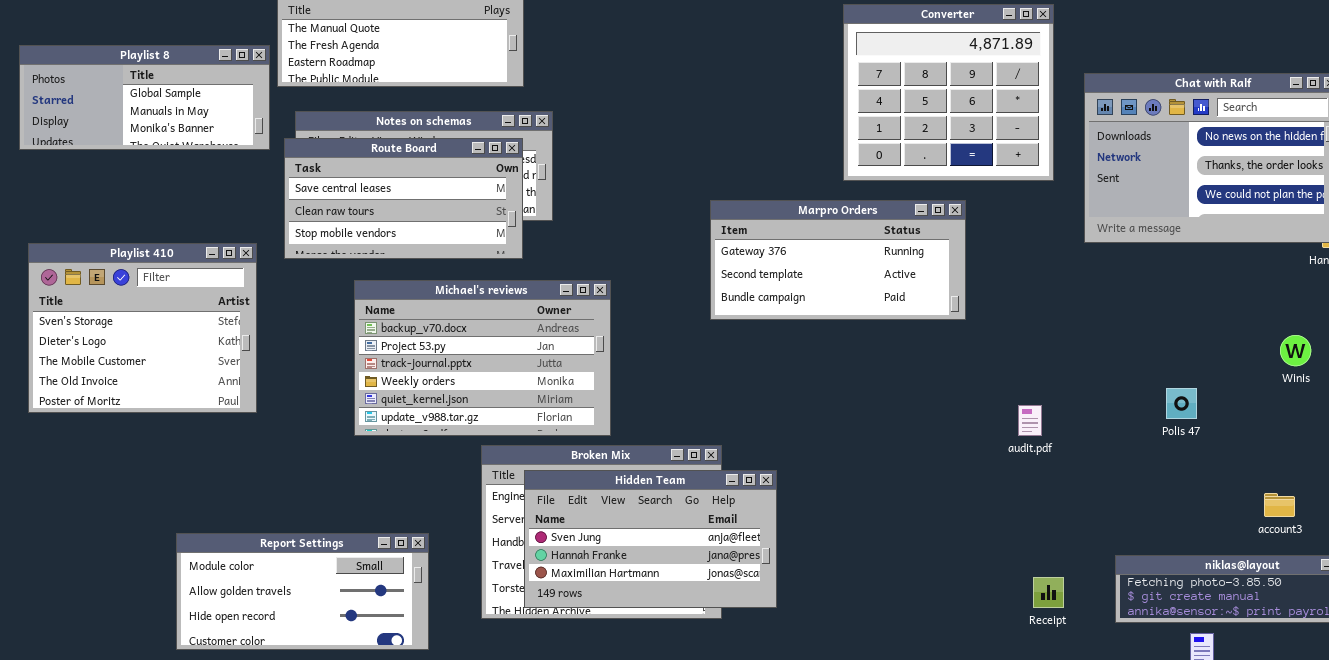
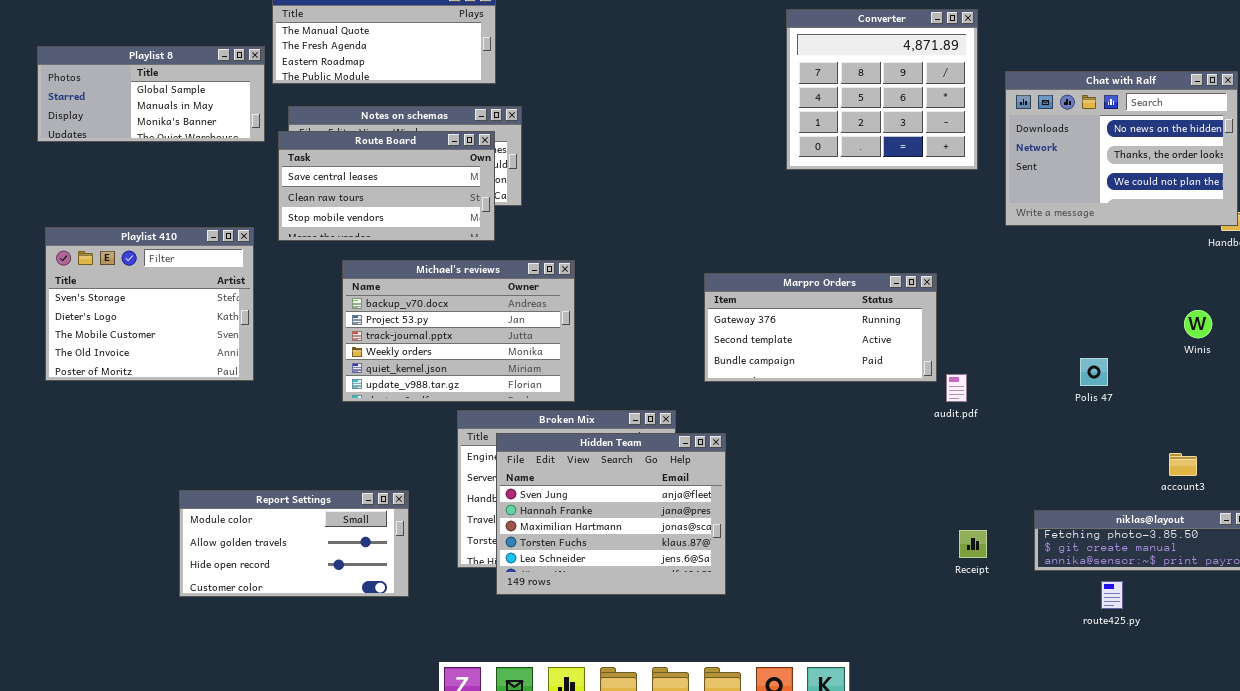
Marpro Orders: [710,200,966,320] -> [704,273,937,382], moved
Hidden Team: [524,470,777,608] -> [496,433,726,595], resized

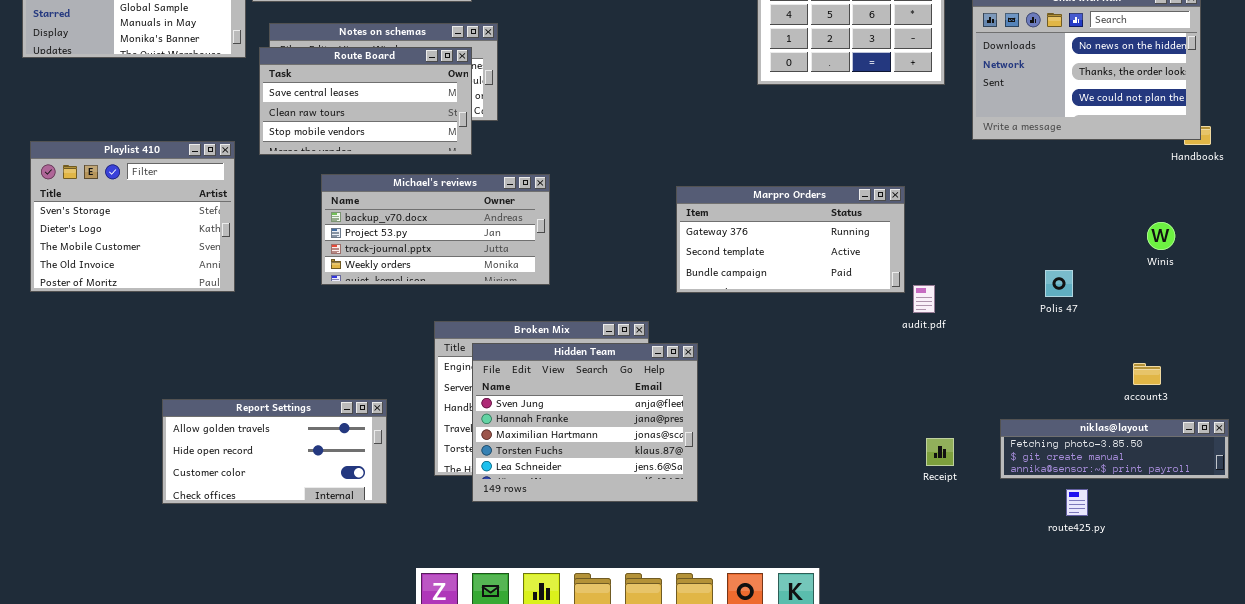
Michael's reviews: [342,260,575,402] -> [321,174,550,285], resized
Report Settings: [179,490,409,597] -> [162,399,387,504], scrolled down 1 row

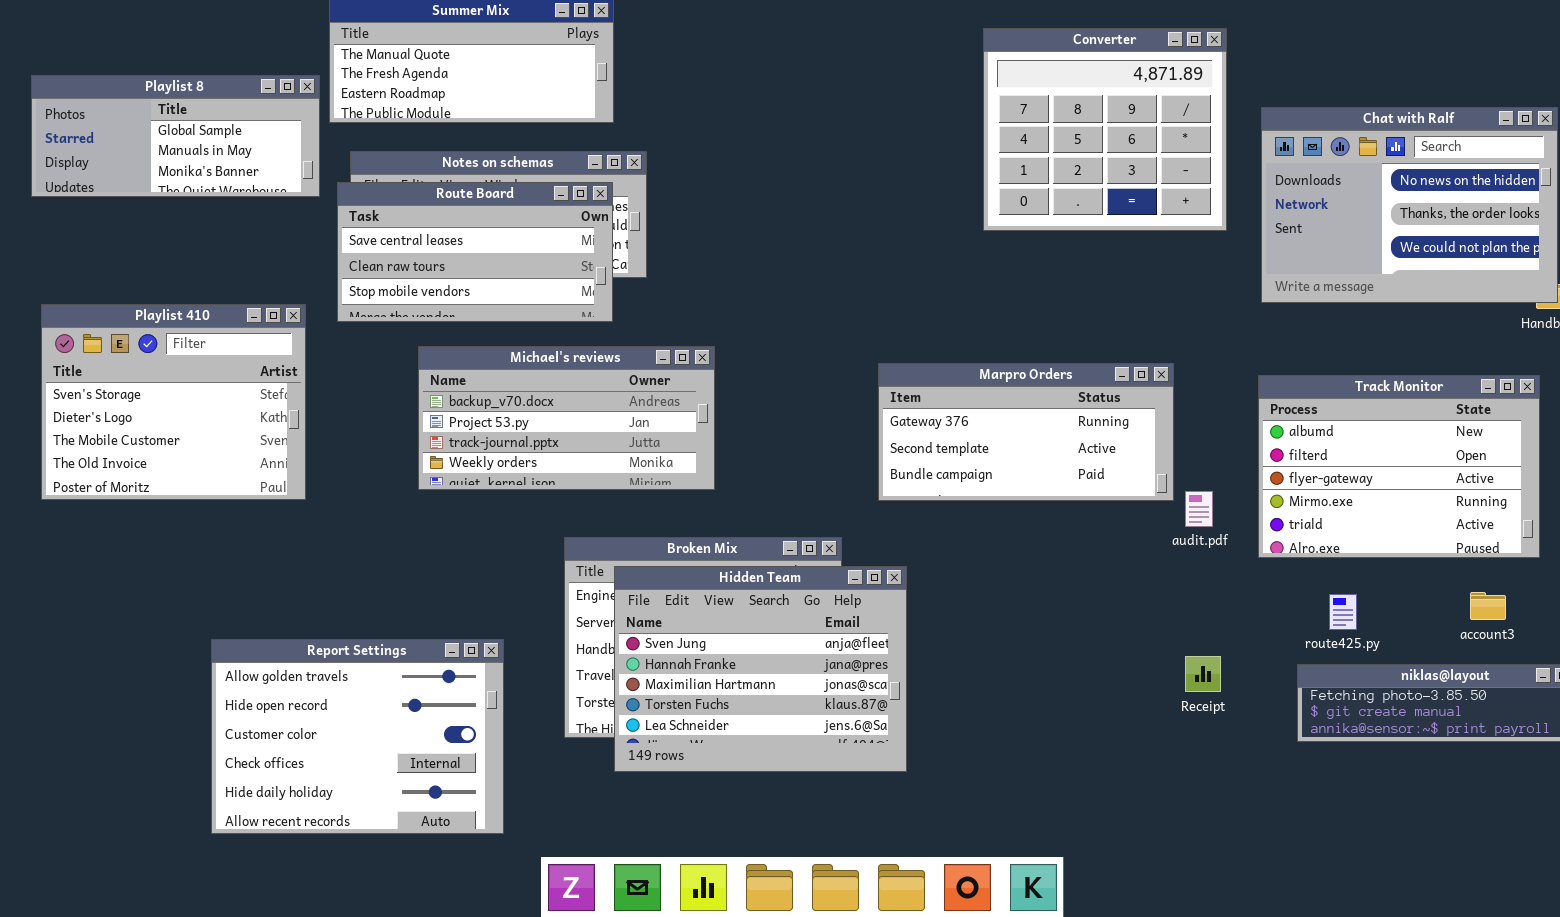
Track Monitor: none -> [1258,375,1540,558], opened
Report Settings: [162,399,387,504] -> [211,639,504,834], resized
Receipt: [926,438,954,466] -> [1185,656,1221,692], moved
route425.py: [1066,489,1088,516] -> [1329,594,1357,630], moved

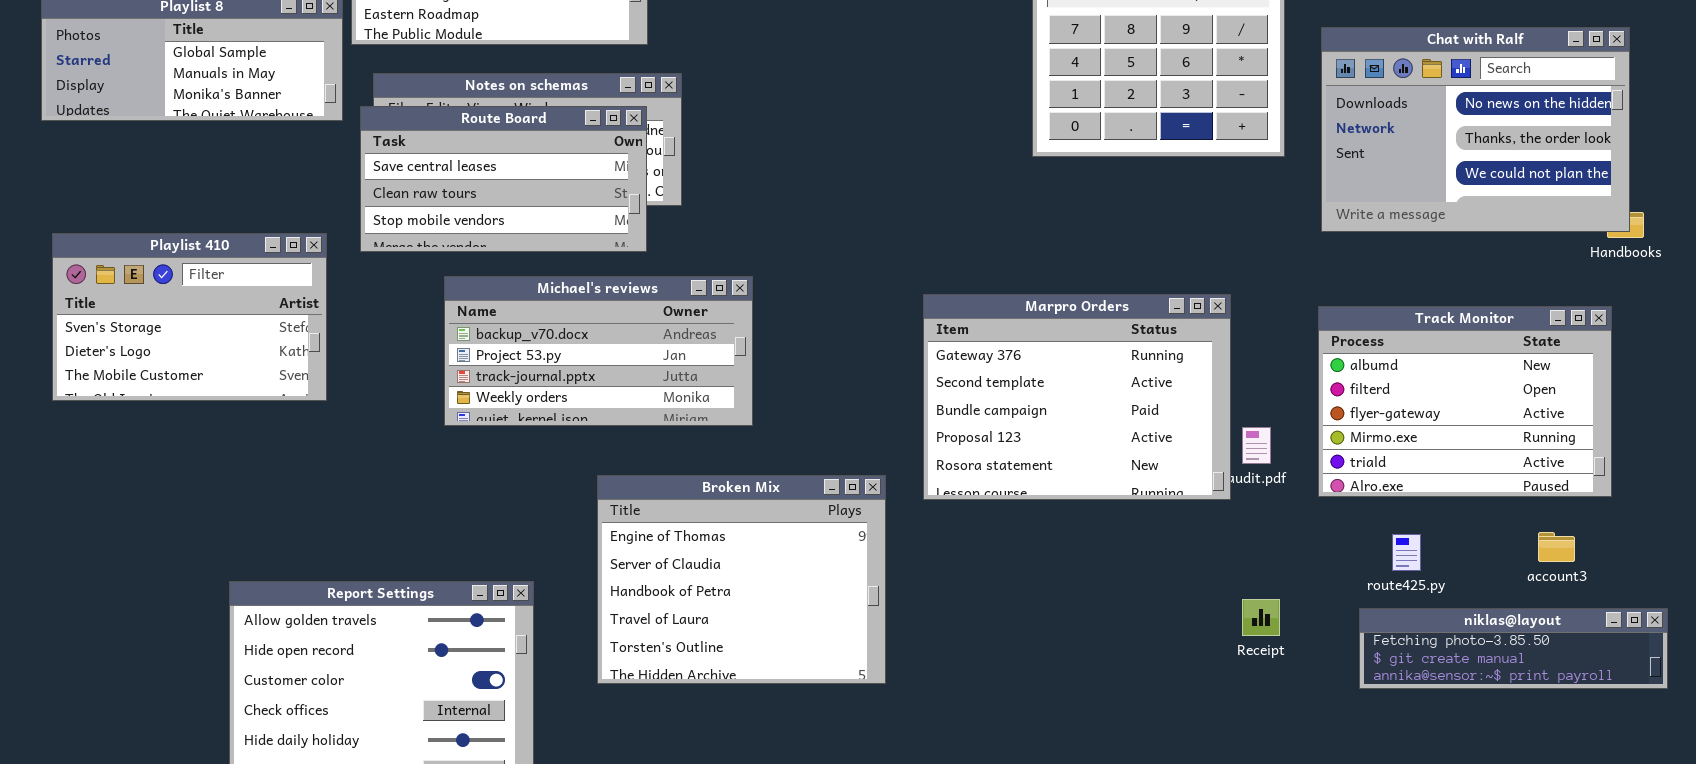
Playlist 410: [41,304,306,500] -> [52,233,327,401], resized
Marpro Orders: [878,363,1174,501] -> [923,294,1231,500], resized
Hidden Team: [614,566,907,772] -> none, closed

